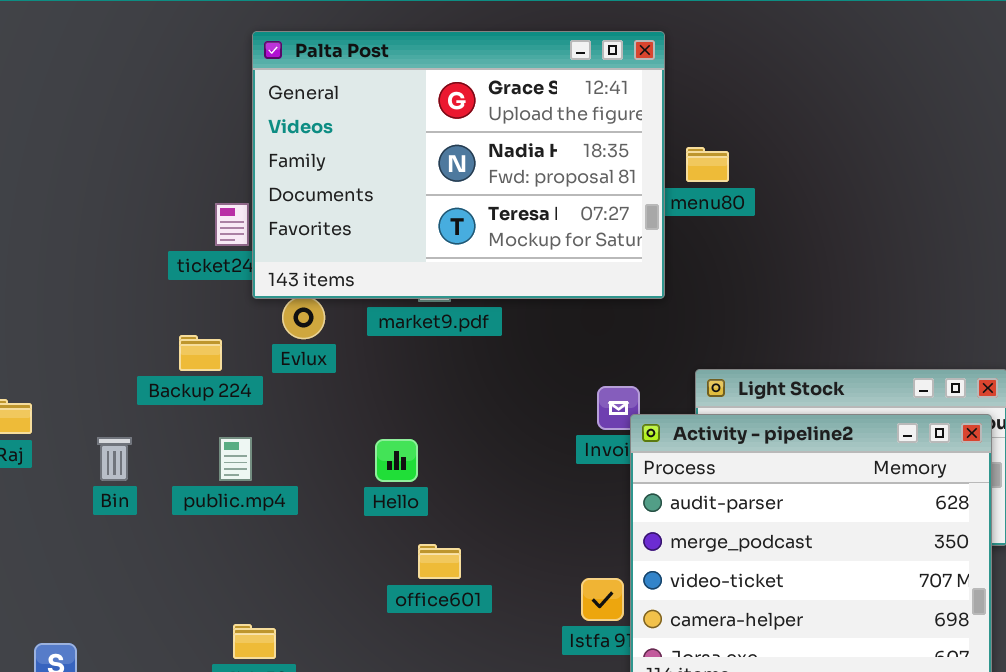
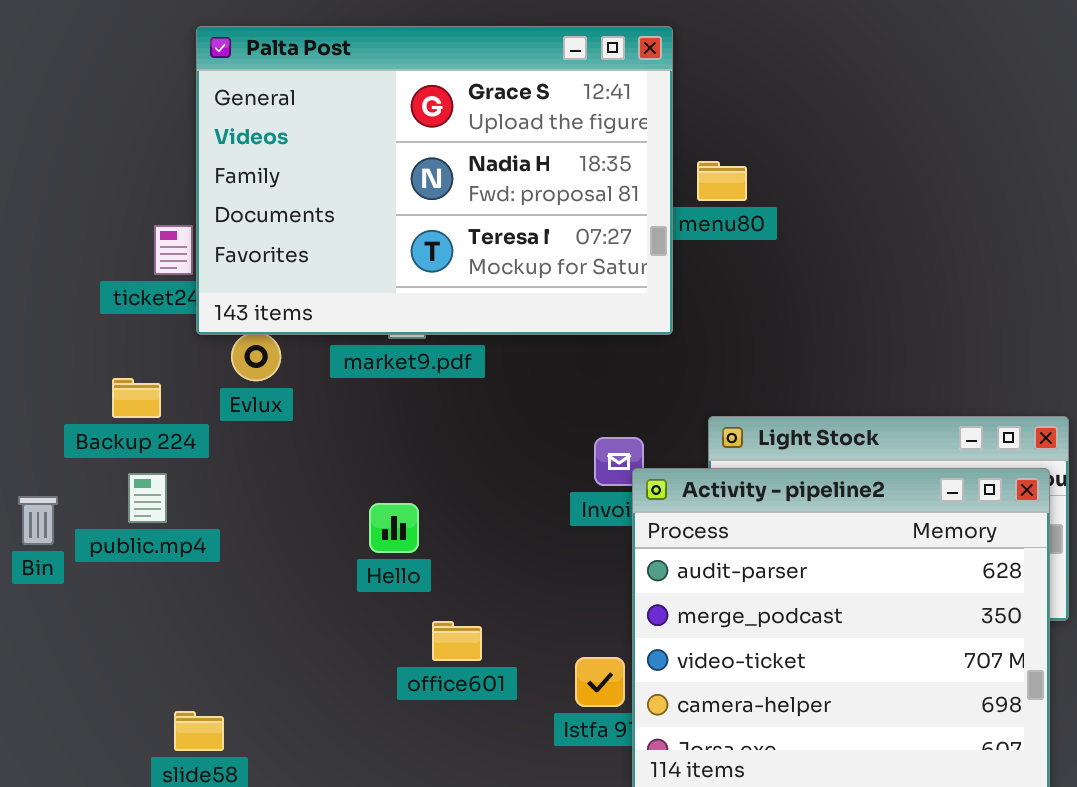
public.mp4: [219,437,252,481] -> [128,473,167,523], moved
Hello: [375,439,418,482] -> [369,503,419,553], moved
office601: [418,544,461,579] -> [432,621,482,661], moved

